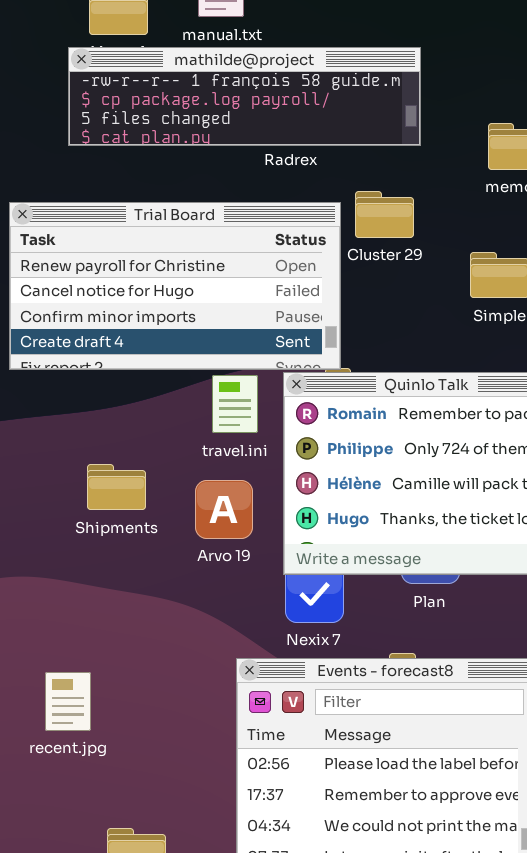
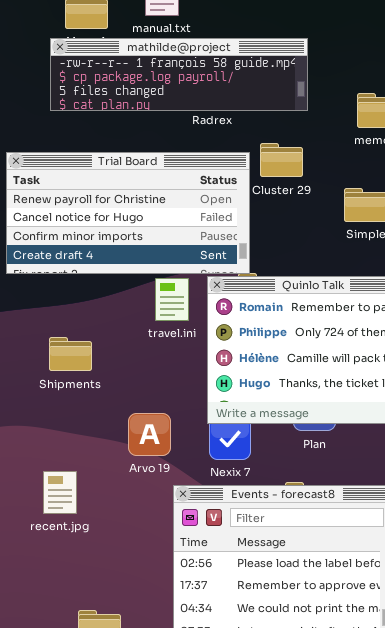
Shipments: [87,464,146,510] -> [49,337,92,371], moved
Arvo 19: [195,480,253,539] -> [128,413,171,456], moved
recent.jpg: [45,672,91,731] -> [43,471,77,514], moved

